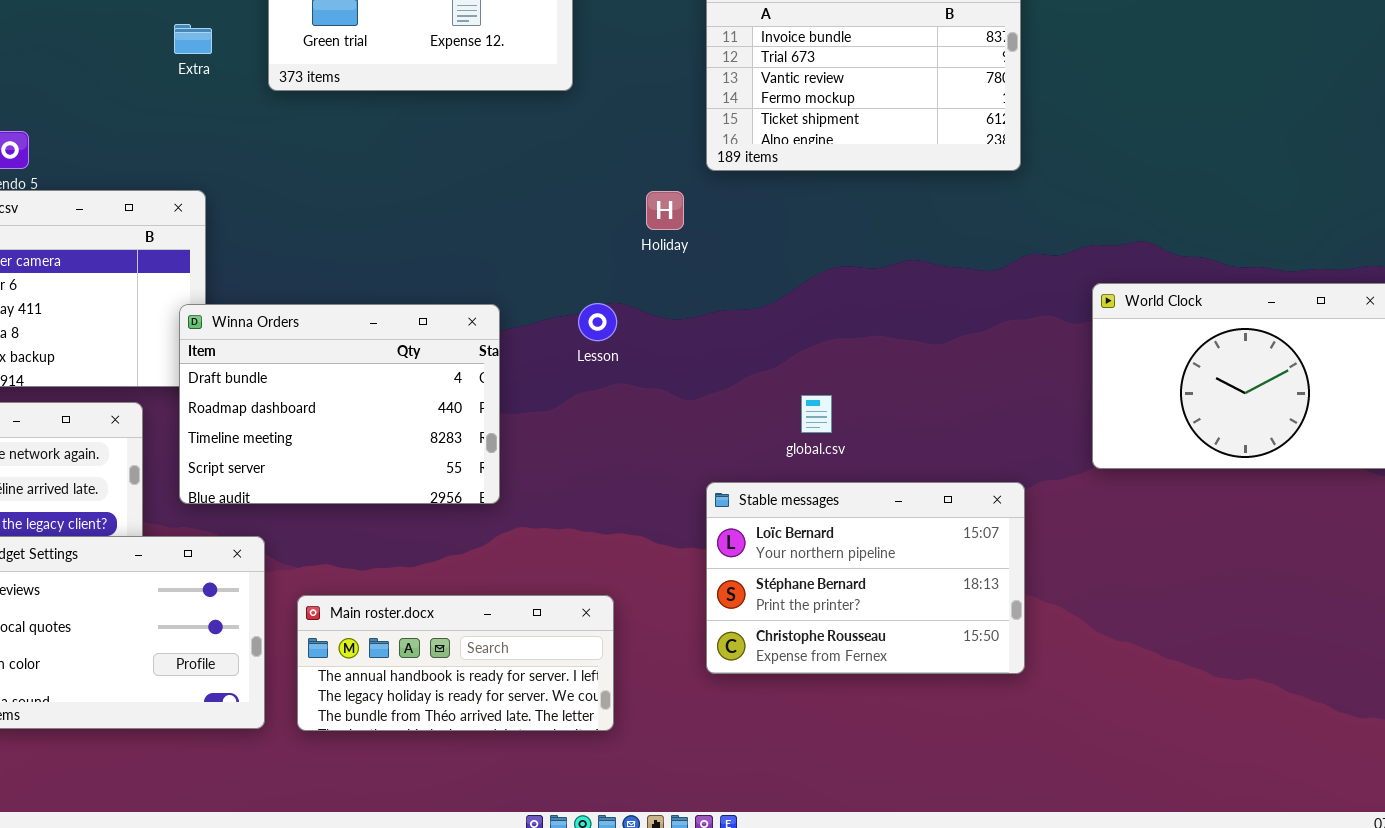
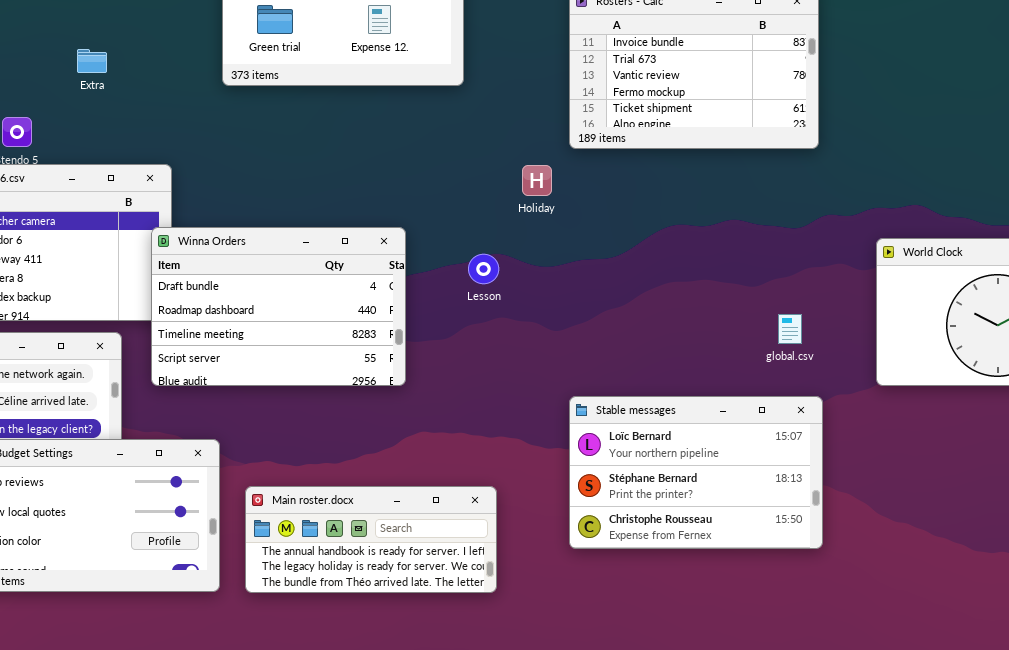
Extra: [174,24,212,54] -> [77,49,107,73], moved
Winna Orders: [179,304,500,504] -> [151,227,406,386], moved
global.csv: [801,395,832,433] -> [778,314,802,344], moved

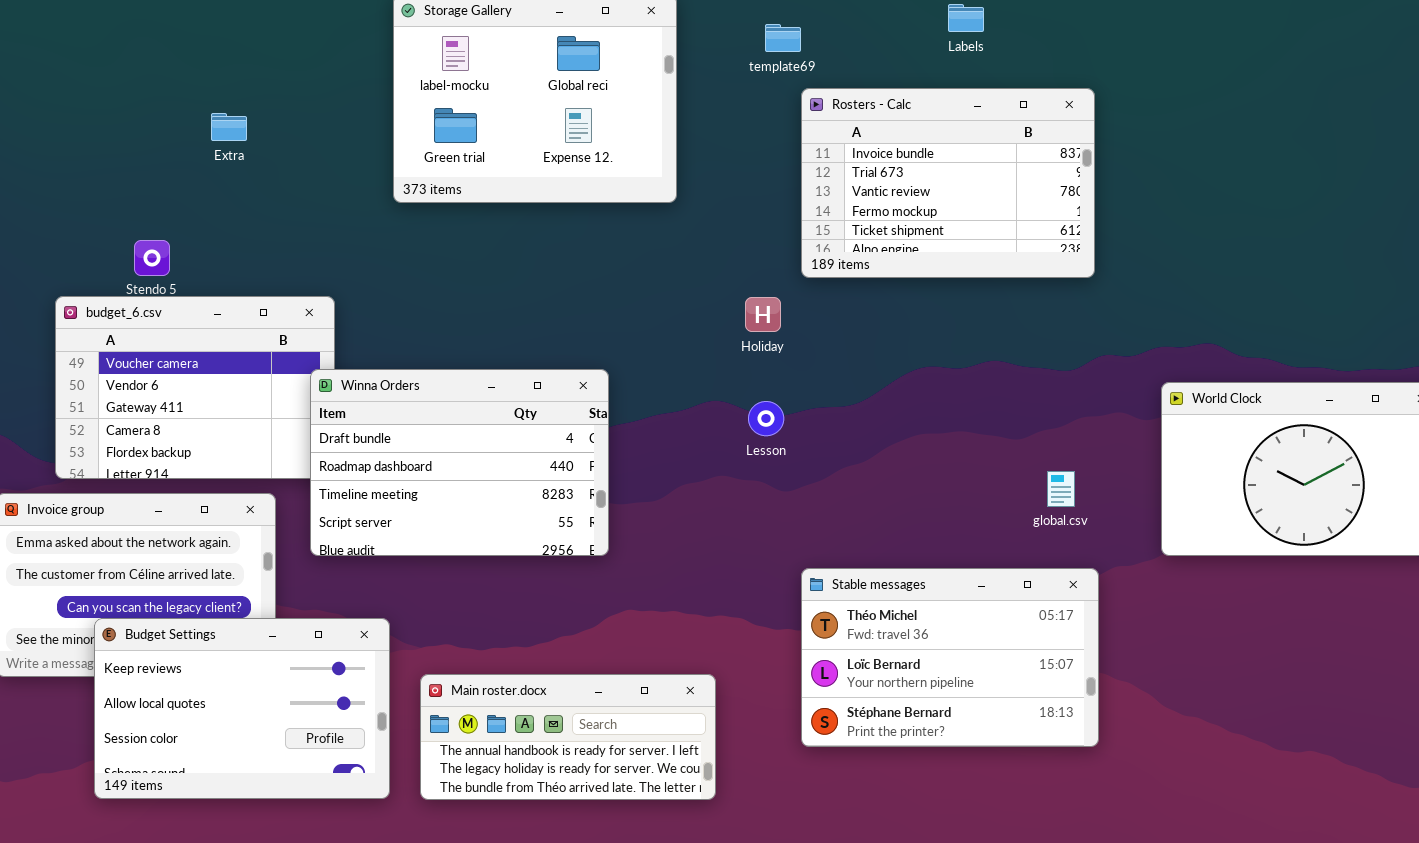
Extra: [77,49,107,73] -> [211,113,247,141], moved
Lesson: [468,254,499,284] -> [748,401,784,436], moved
Stable messages: [569,396,823,549] -> [801,568,1099,747], scrolled up 1 row

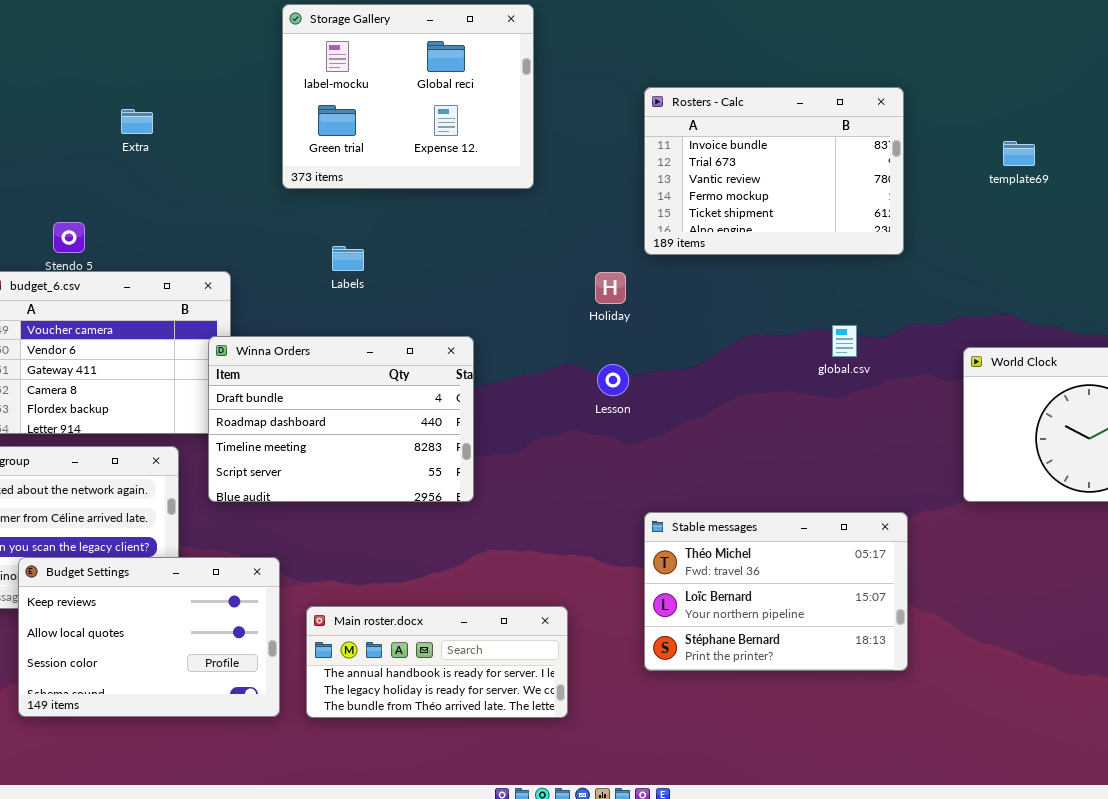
Labels: [948,4,984,32] -> [332,246,364,271], moved
template69: [765,24,801,52] -> [1003,141,1035,166], moved
global.csv: [1047,471,1075,507] -> [832,325,857,357], moved

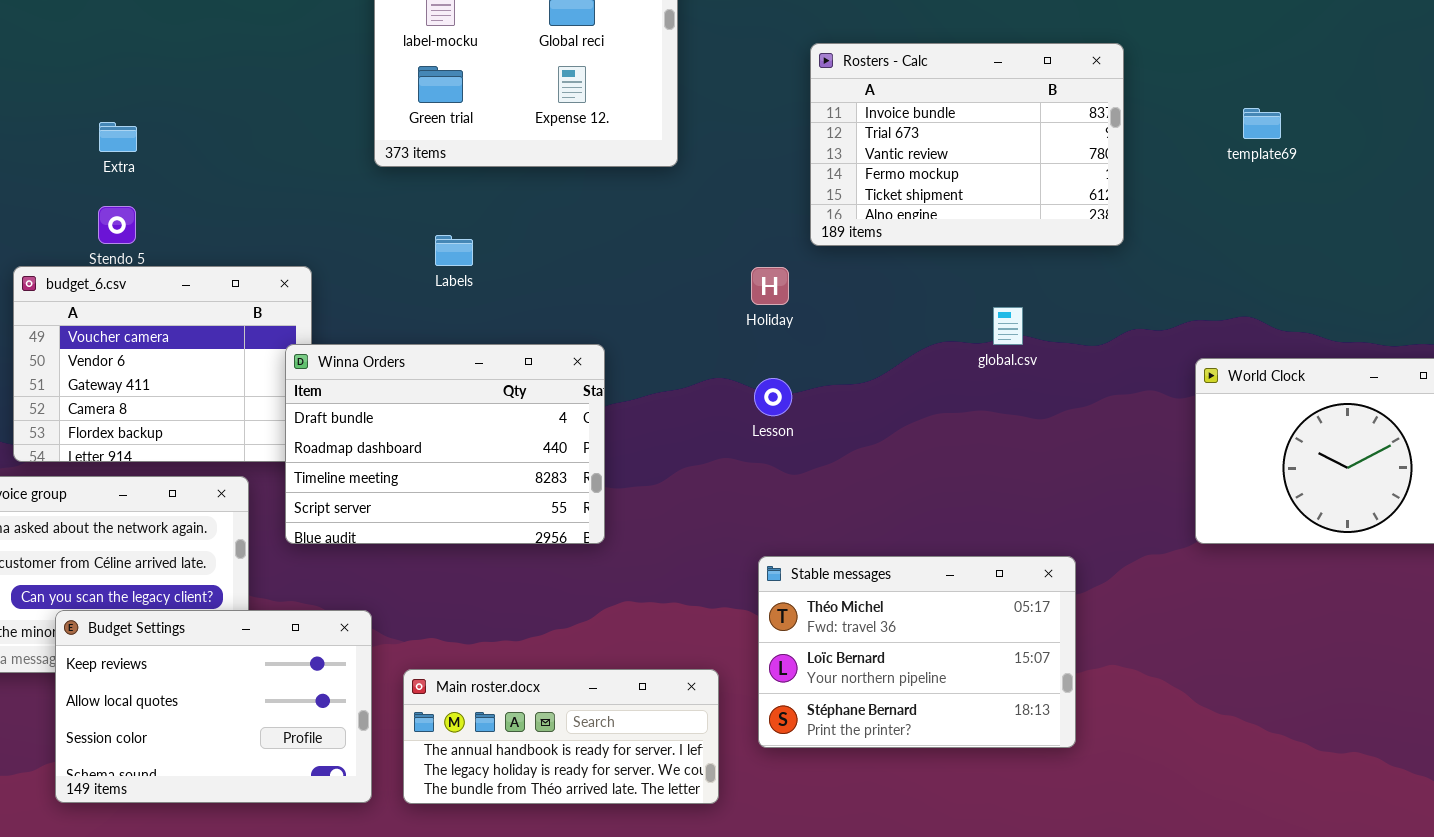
Extra: [121,109,153,134] -> [99,122,137,152], moved
global.csv: [832,325,857,357] -> [993,307,1023,345], moved
Stable messages: [644,512,908,671] -> [758,556,1076,748], moved

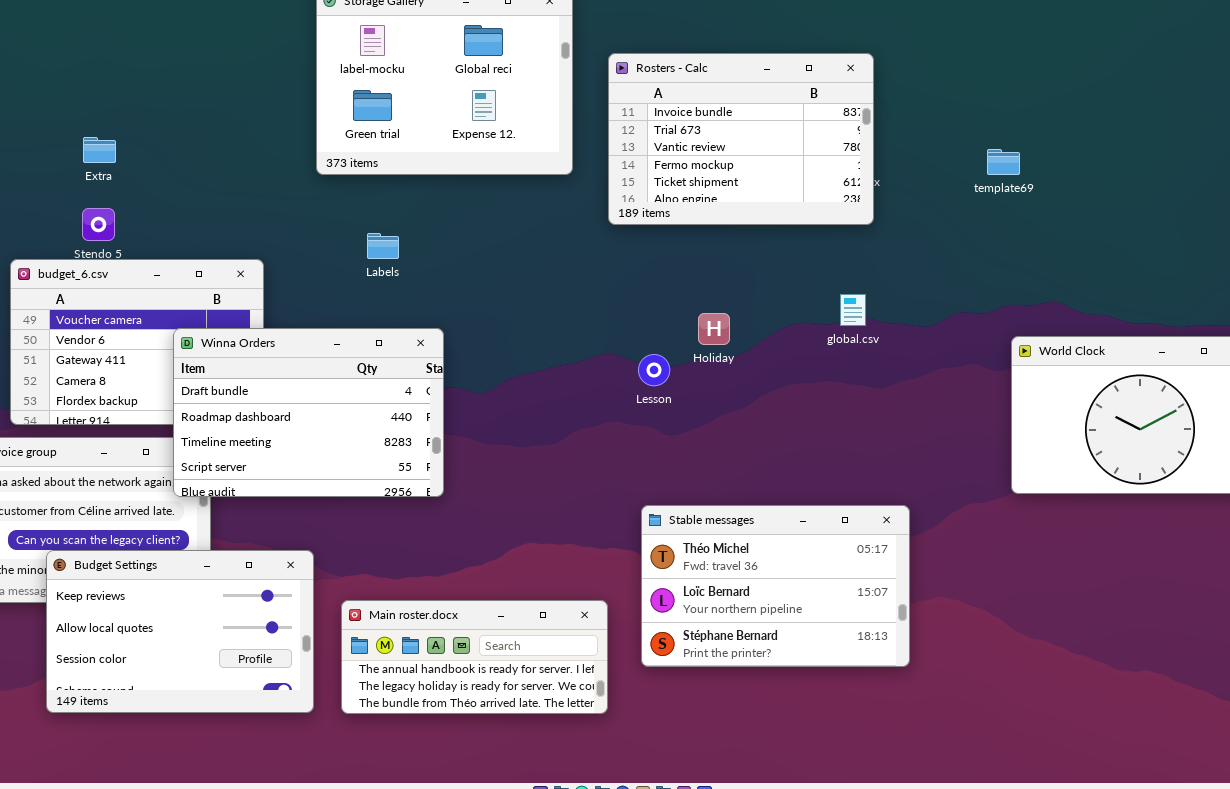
Rosters - Calc: [810,43,1124,246] -> [608,53,874,225], moved
template69: [1243,108,1281,139] -> [987,149,1020,175], moved
Holiday: [751,267,789,305] -> [698,313,730,345], moved
Winna Orders: [285,344,605,544] -> [173,328,444,497], moved

